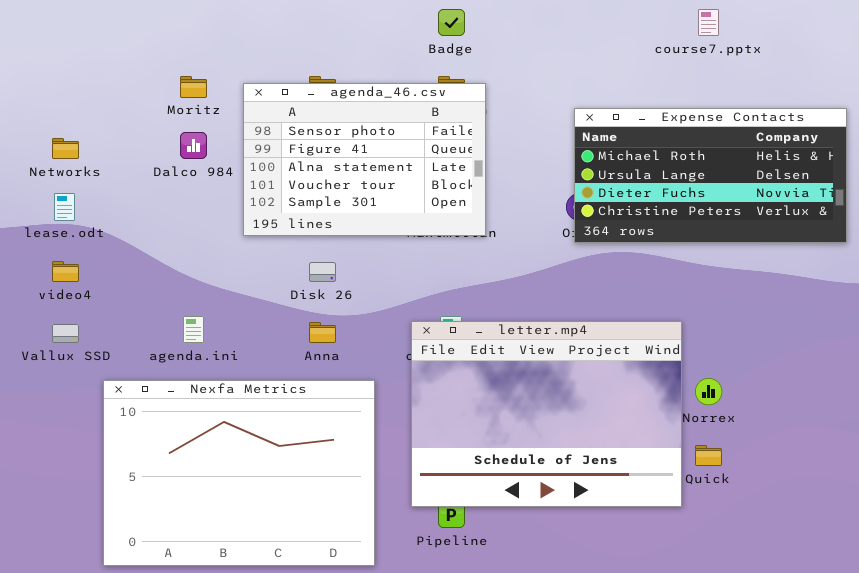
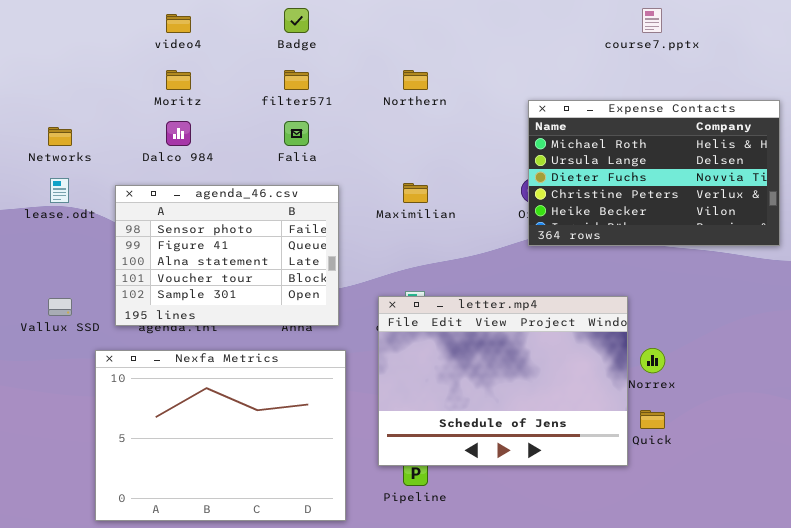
Badge: [438,9,465,36] -> [284,8,309,33], moved
agenda_46.csv: [243,83,486,236] -> [115,185,339,326], moved
Expense Contacts: [574,108,847,243] -> [528,100,780,246], resized
video4: [52,261,79,282] -> [166,14,191,33], moved

